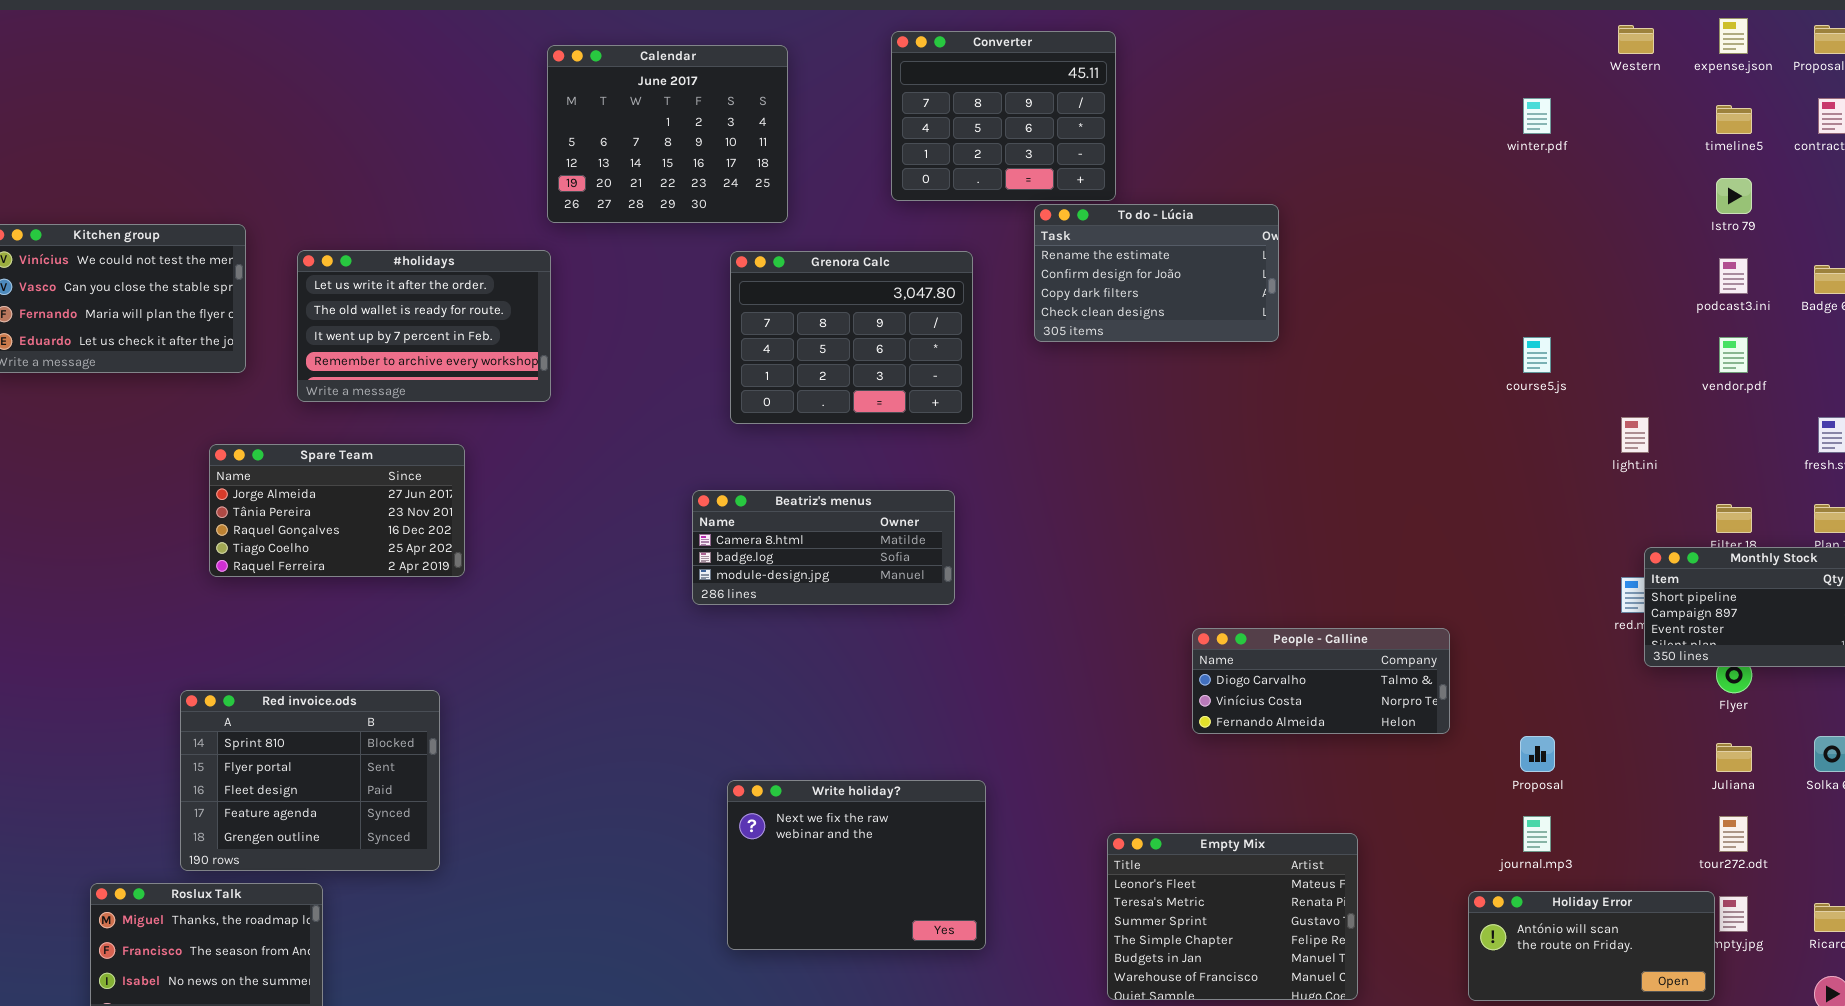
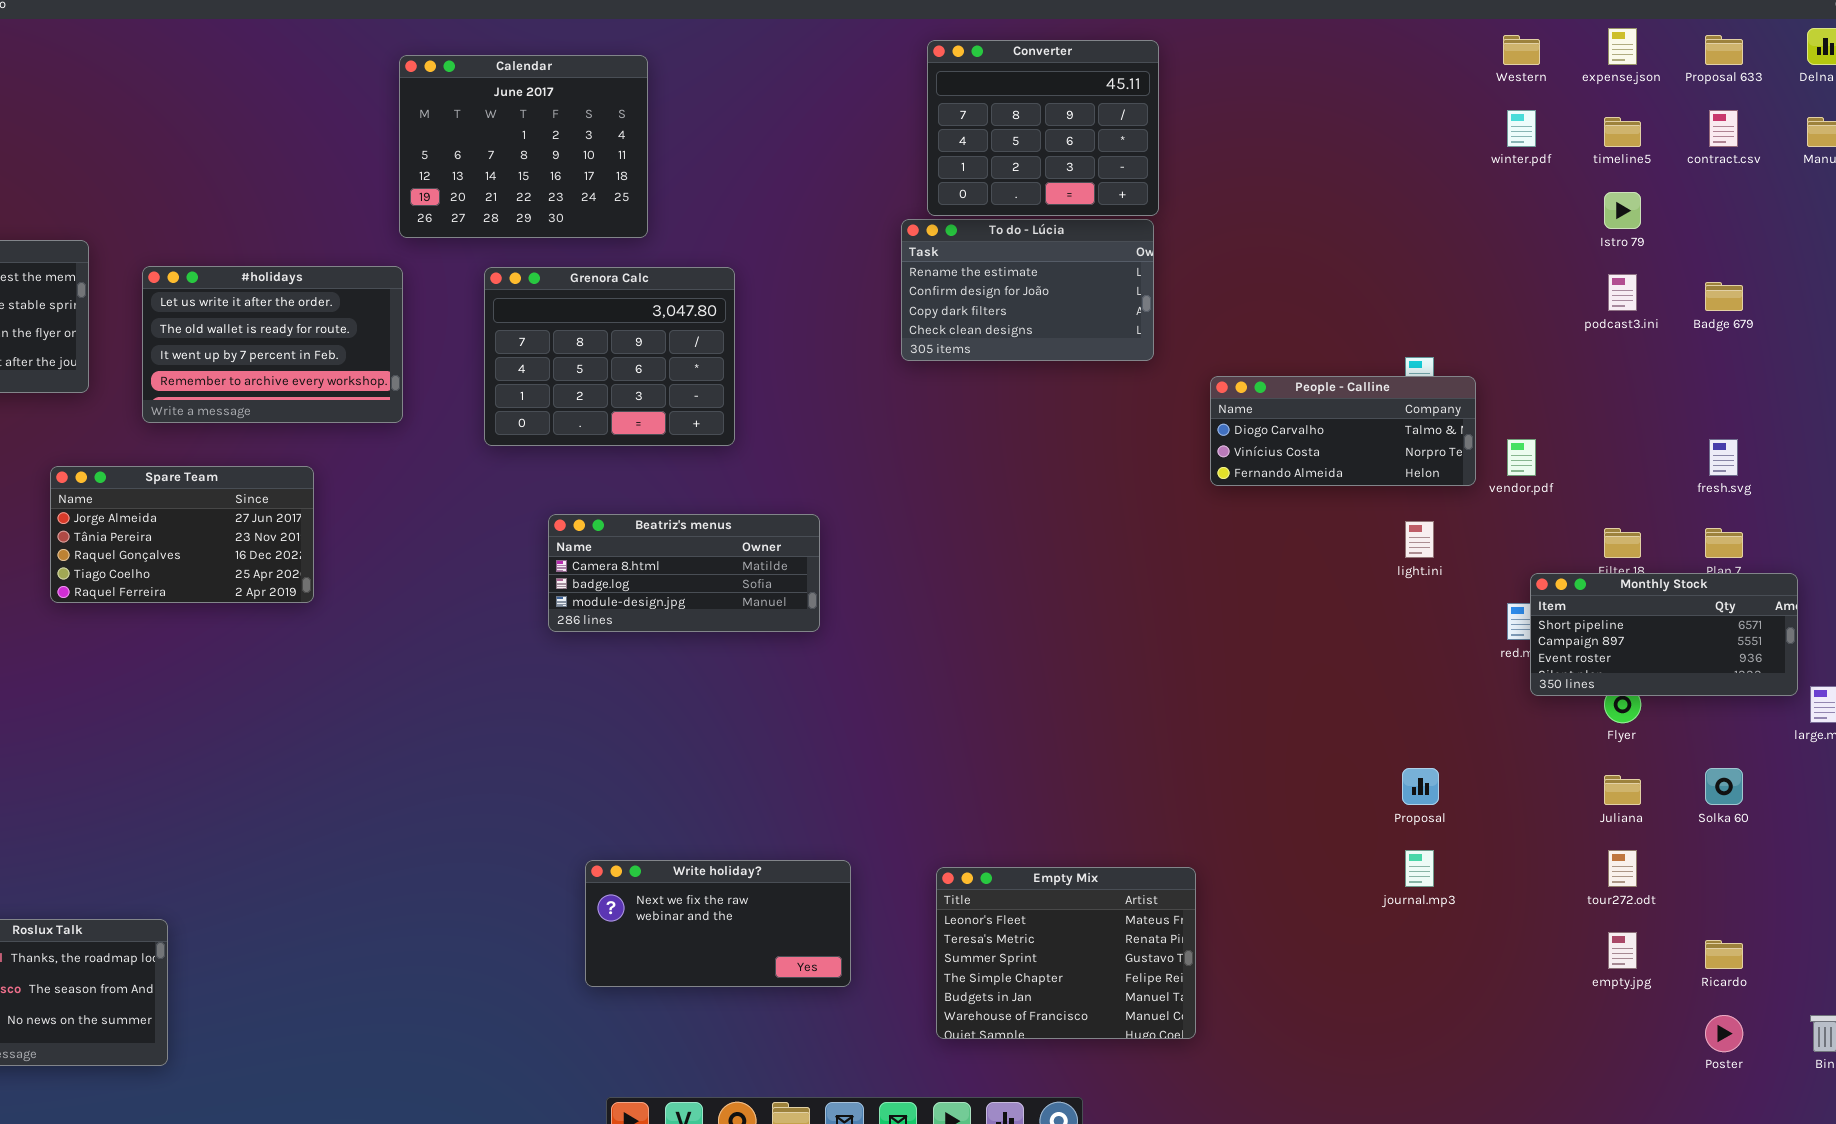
Converter: [891,31,1116,201] -> [927,40,1159,216], moved
winter.pdf: [1523,98,1551,134] -> [1507,110,1536,147], moved
Grenora Calc: [730,251,973,424] -> [484,267,735,446], moved
vendor.pdf: [1719,337,1748,373] -> [1507,439,1536,476], moved
light.ini: [1621,417,1649,453] -> [1405,521,1434,558], moved
People - Calline: [1192,628,1450,734] -> [1210,376,1476,486], moved
Red invoice.ods: [180,690,440,871] -> none, closed
Write holiday?: [727,780,986,950] -> [585,860,851,987], resized
Empty Mix: [1107,833,1358,1000] -> [936,867,1196,1039], moved
Holiday Error: [1468,891,1715,1001] -> none, closed

